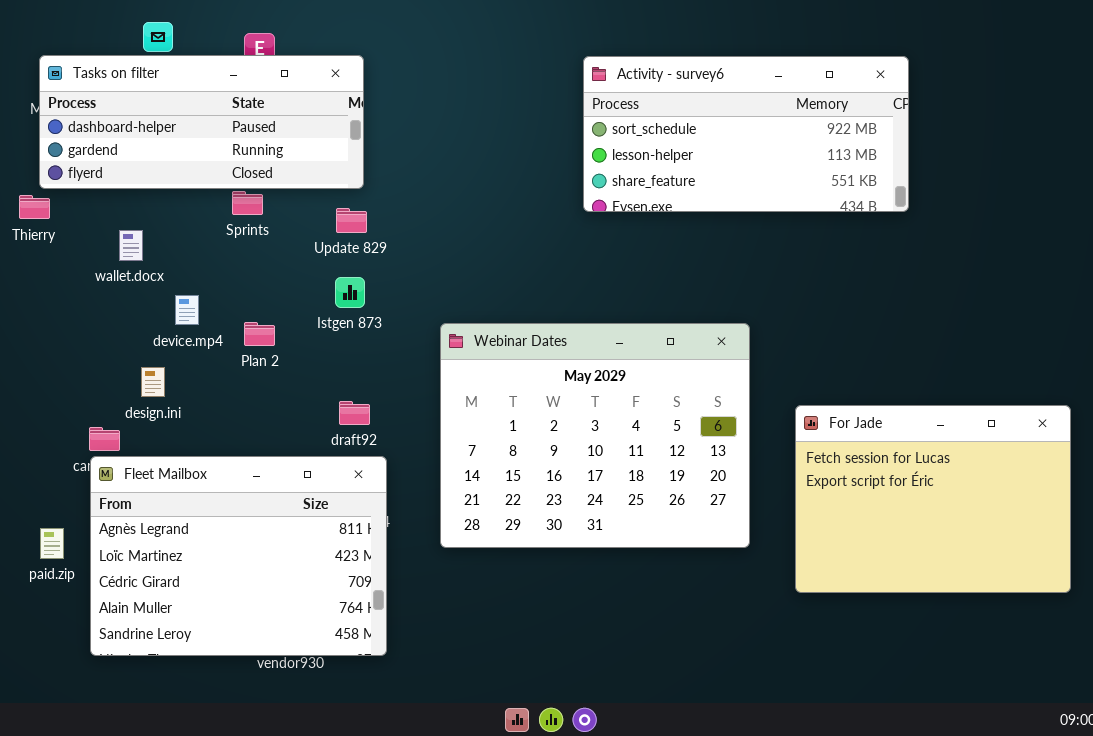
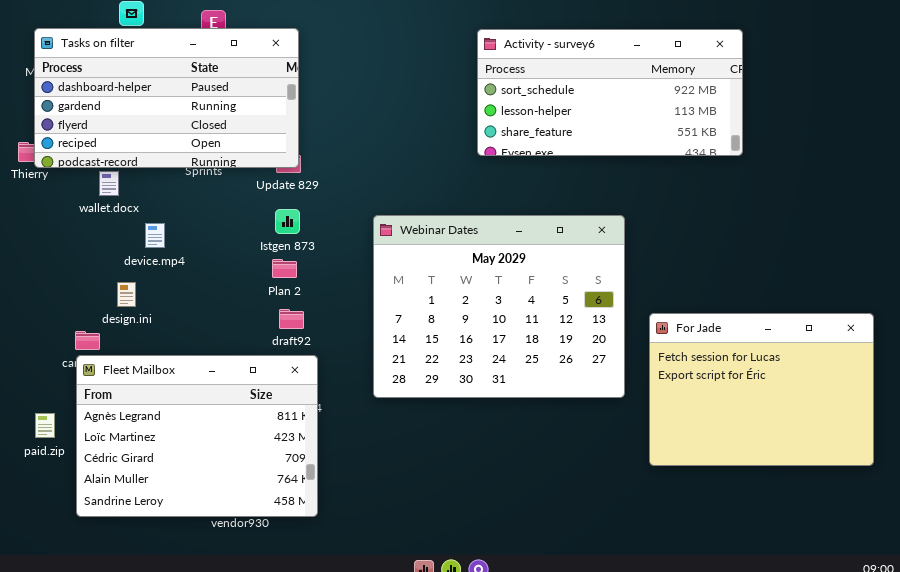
Tasks on filter: [39,55,364,189] -> [34,28,299,168], resized
Plan 2: [244,322,275,346] -> [272,259,297,278], moved
Webinar Dates: [440,323,750,548] -> [373,215,625,398], moved

